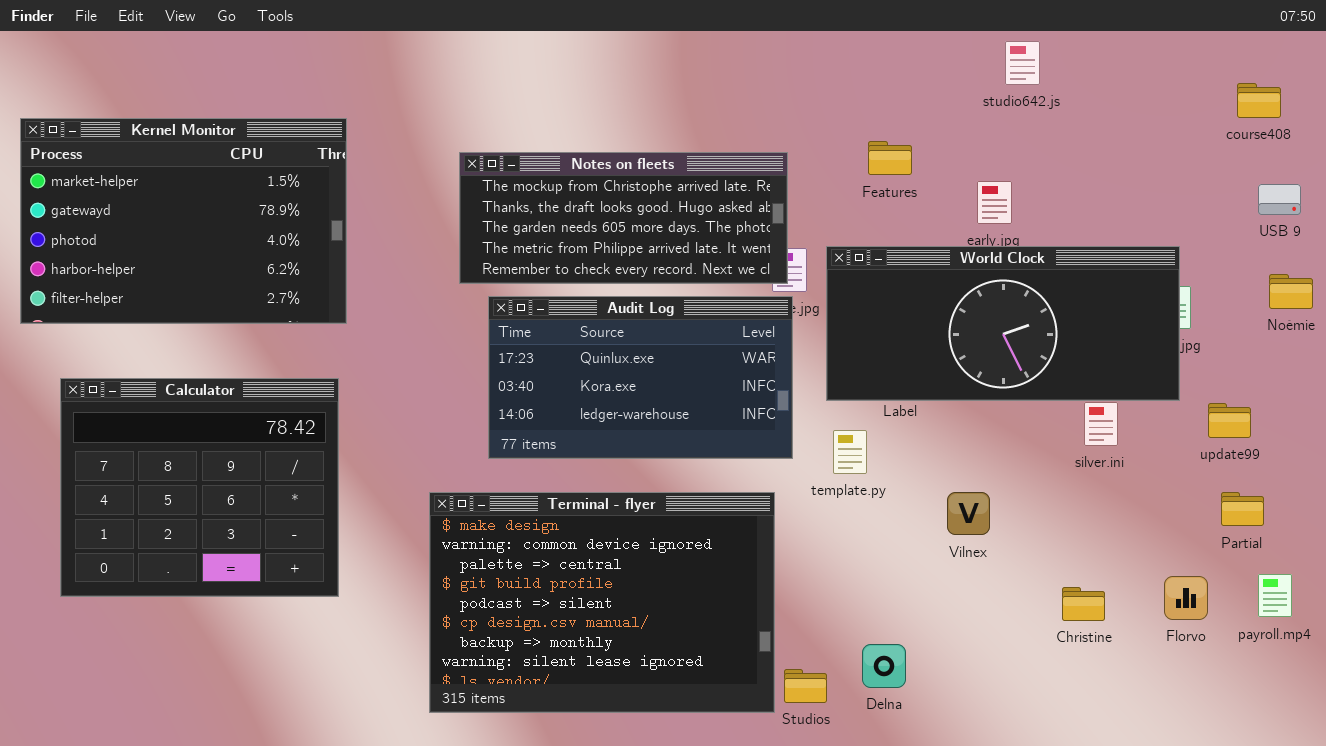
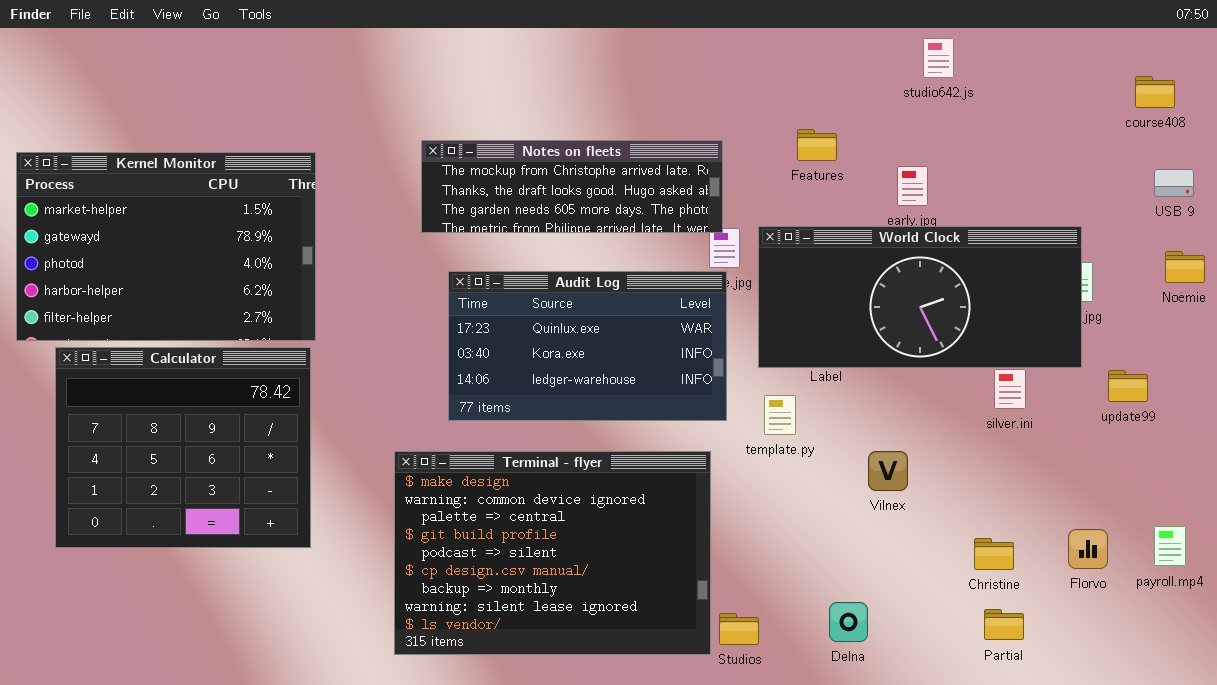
Kernel Monitor: [20,118,347,324] -> [16,152,316,341], moved
Notes on fleets: [459,152,788,284] -> [421,140,723,233], resized
Partial: [1221,492,1264,526] -> [984,609,1024,640], moved
Delna: [862,644,906,688] -> [829,602,868,642], moved

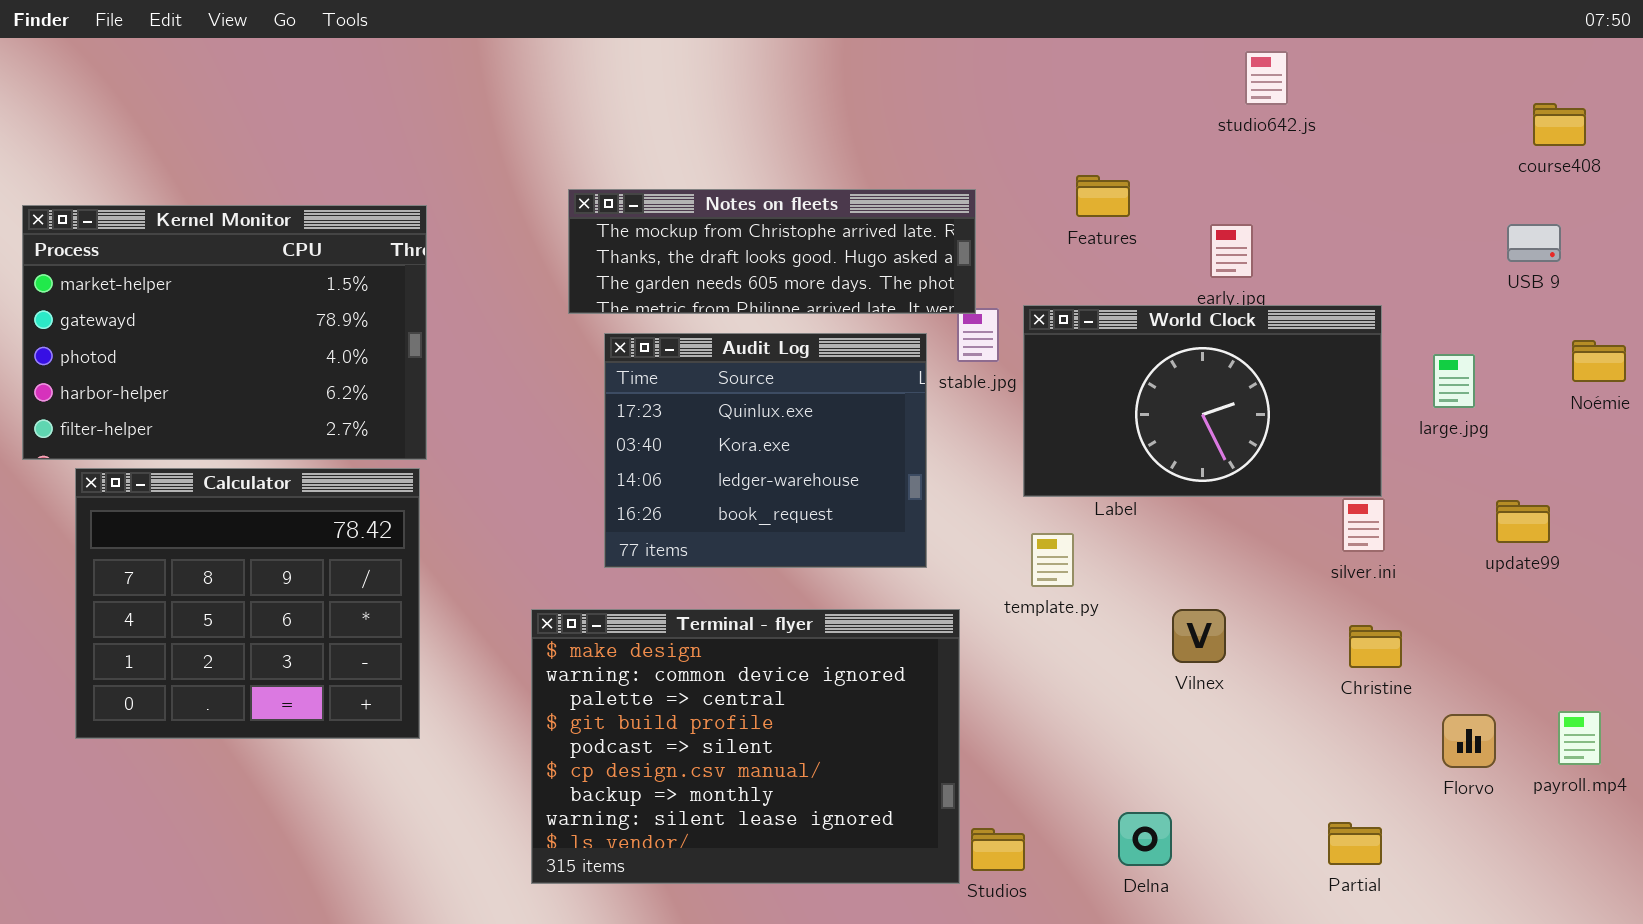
USB 9: [1154,169,1194,197] -> [1507,224,1561,262], moved
World Clock: [758,226,1082,368] -> [1023,305,1382,497], resized
Audit Log: [448,271,727,421] -> [604,333,927,568], resized
Christine: [974,538,1014,570] -> [1349,625,1402,668], moved

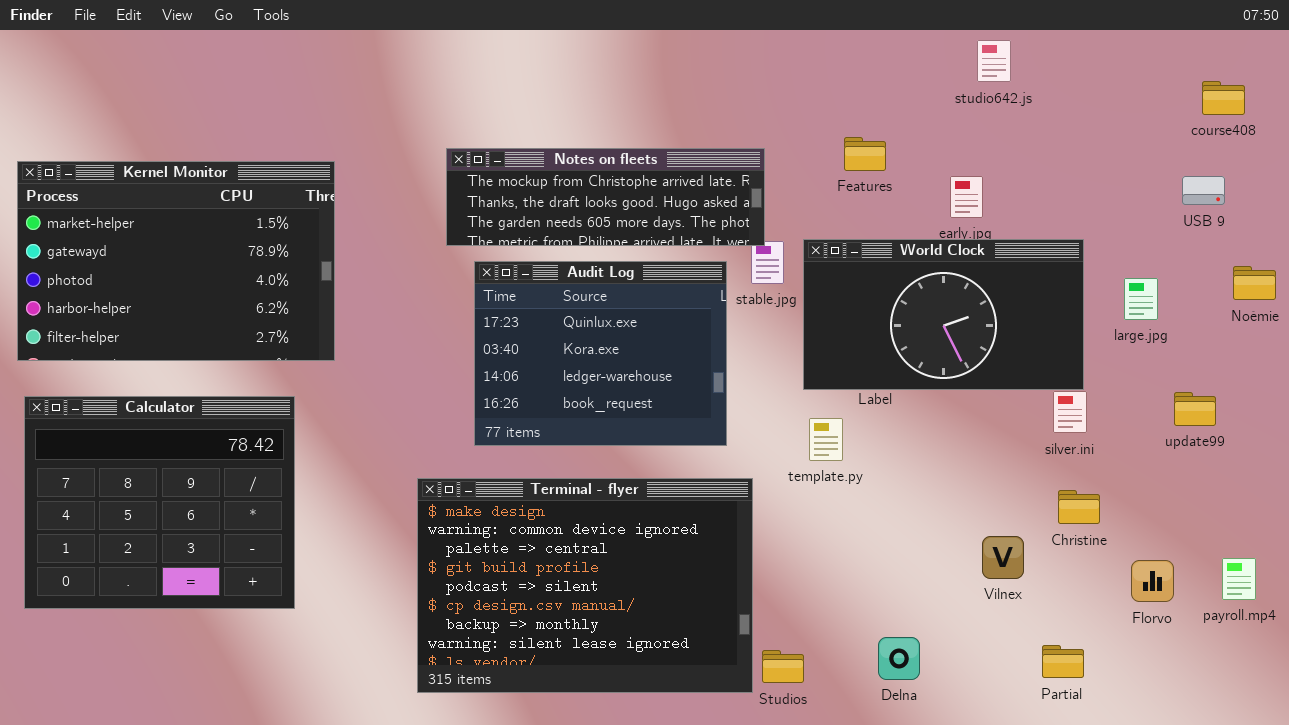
Calculator: [75,468,420,739] -> [24,396,295,609], moved
Vilnex: [1172,609,1226,663] -> [982,536,1024,579], moved

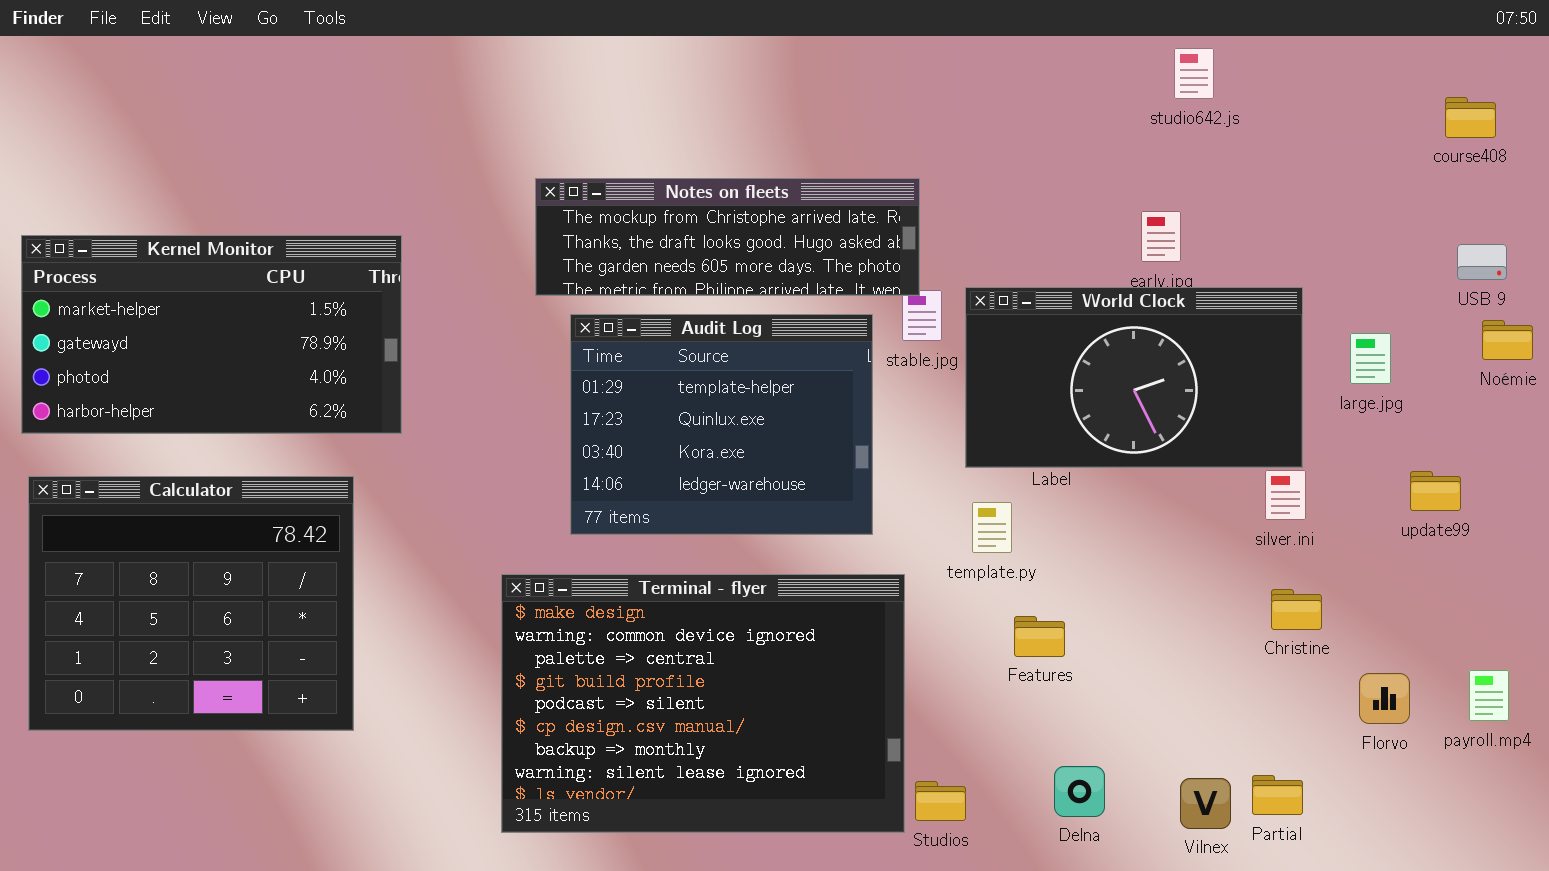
Features: [844,137,886,171] -> [1014,616,1065,657], moved
Kernel Monitor: [17,161,335,361] -> [21,235,402,434], resized
USB 9: [1182,176,1225,205] -> [1457,244,1507,280], moved
Audit Log: [474,261,727,446] -> [570,314,873,535], scrolled up 1 row
Vilnex: [982,536,1024,579] -> [1180,778,1231,829], moved

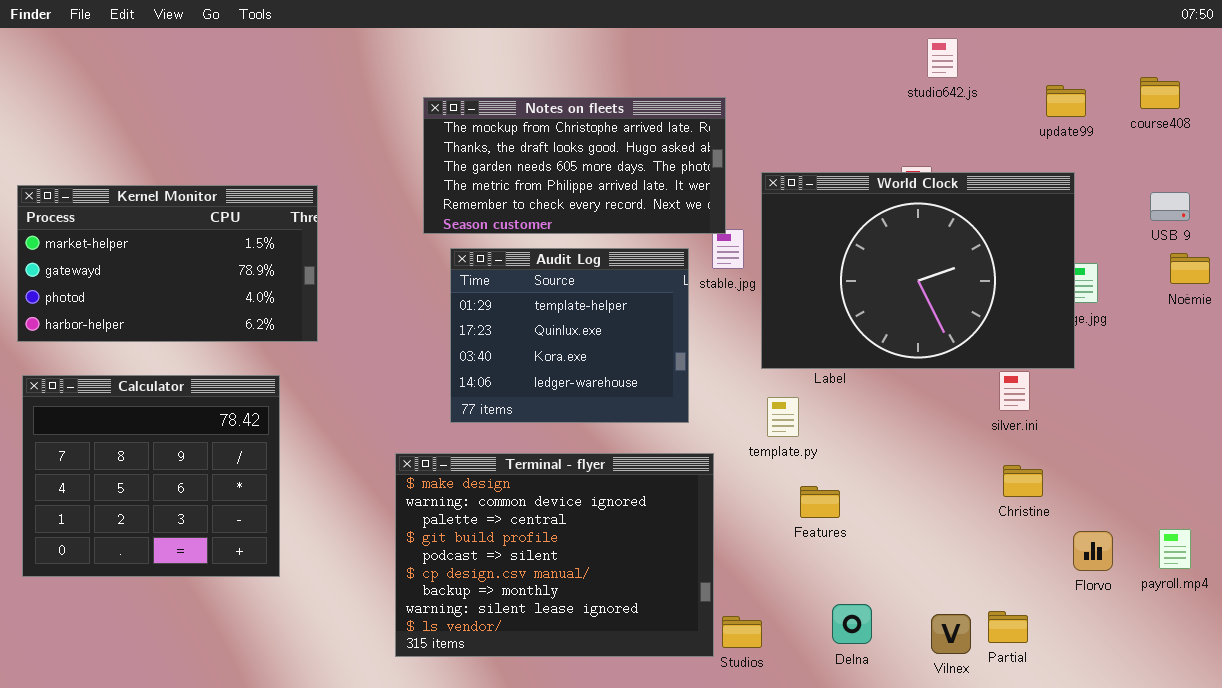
Notes on fleets: [535,178,920,296] -> [423,97,726,234], resized
World Clock: [965,287,1303,468] -> [761,172,1075,369], resized
update99: [1410,471,1461,511] -> [1046,85,1086,117], moved

